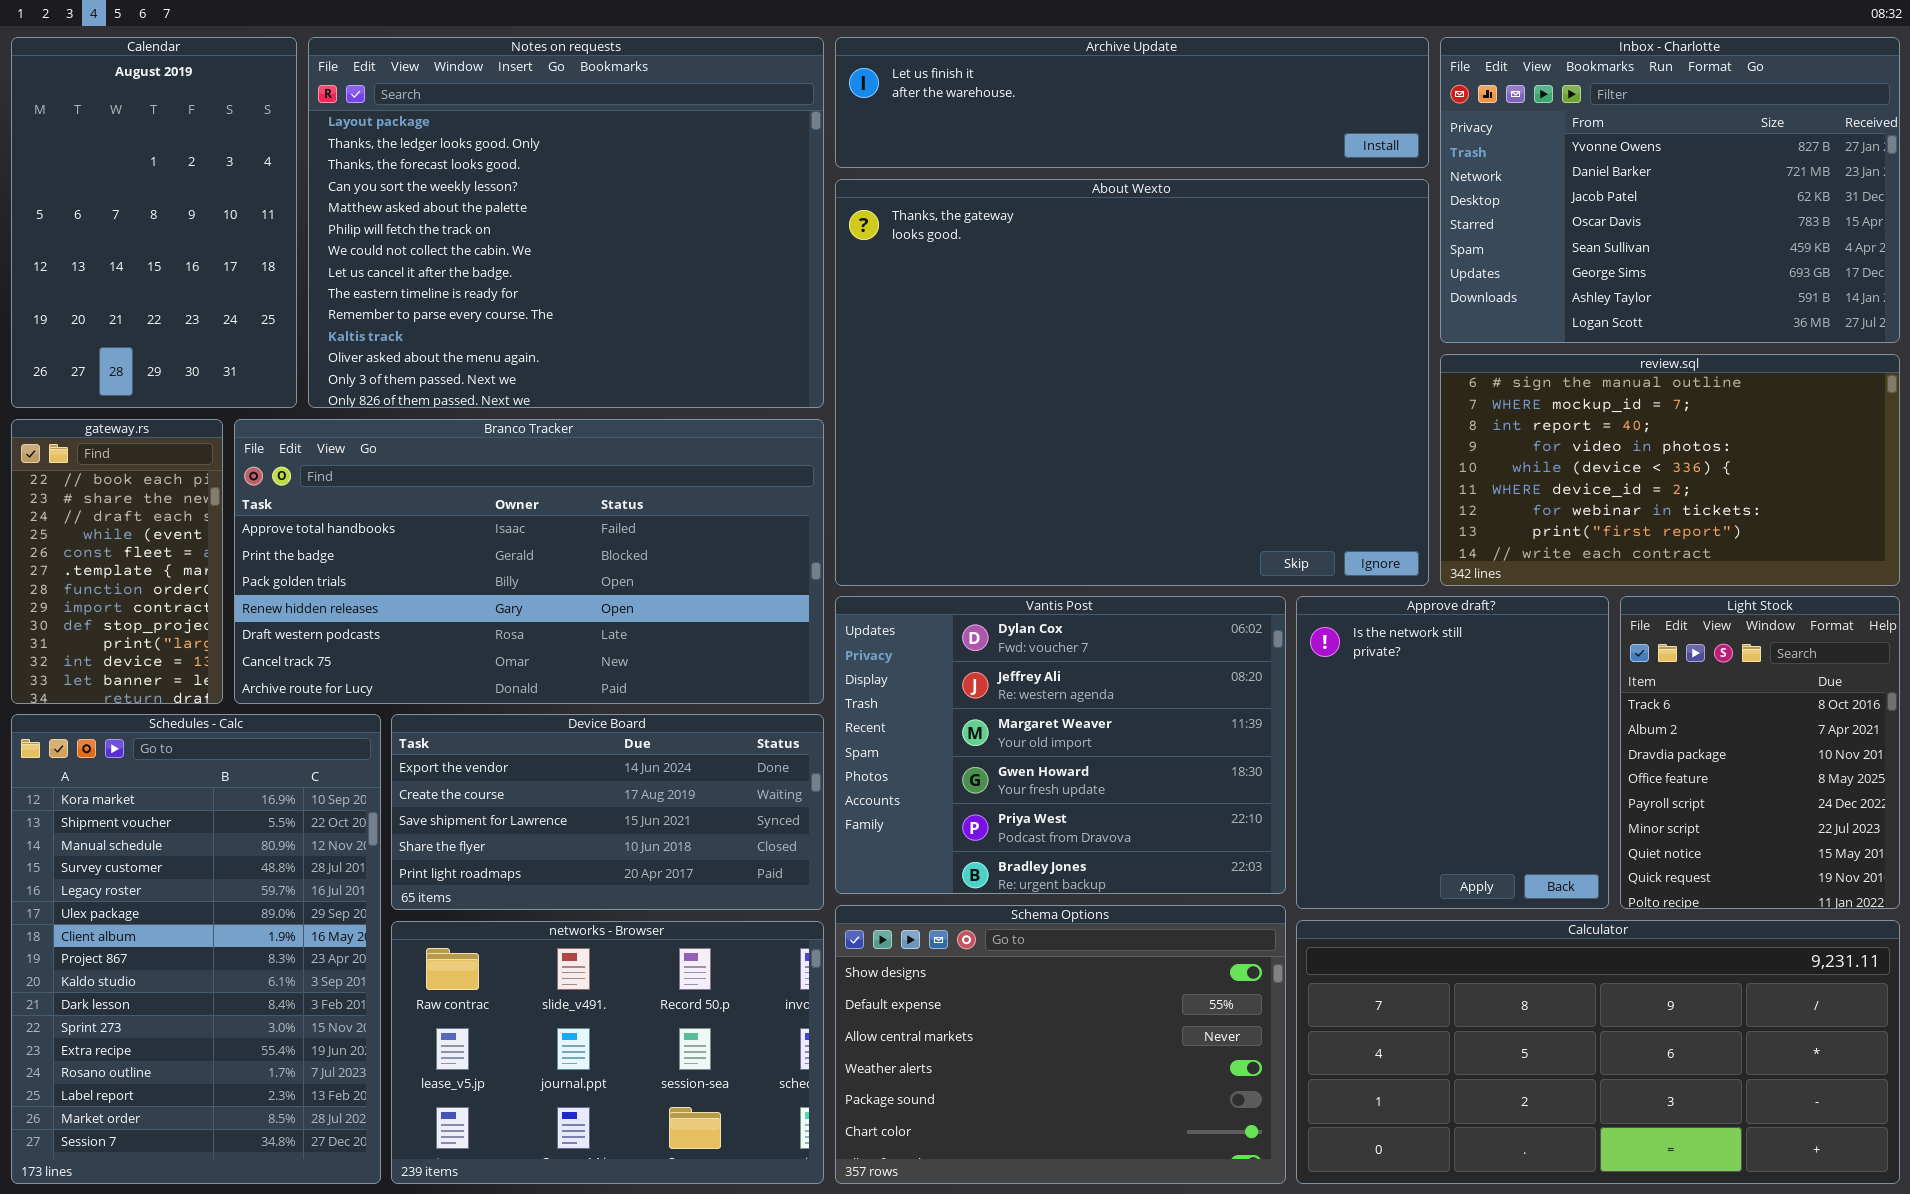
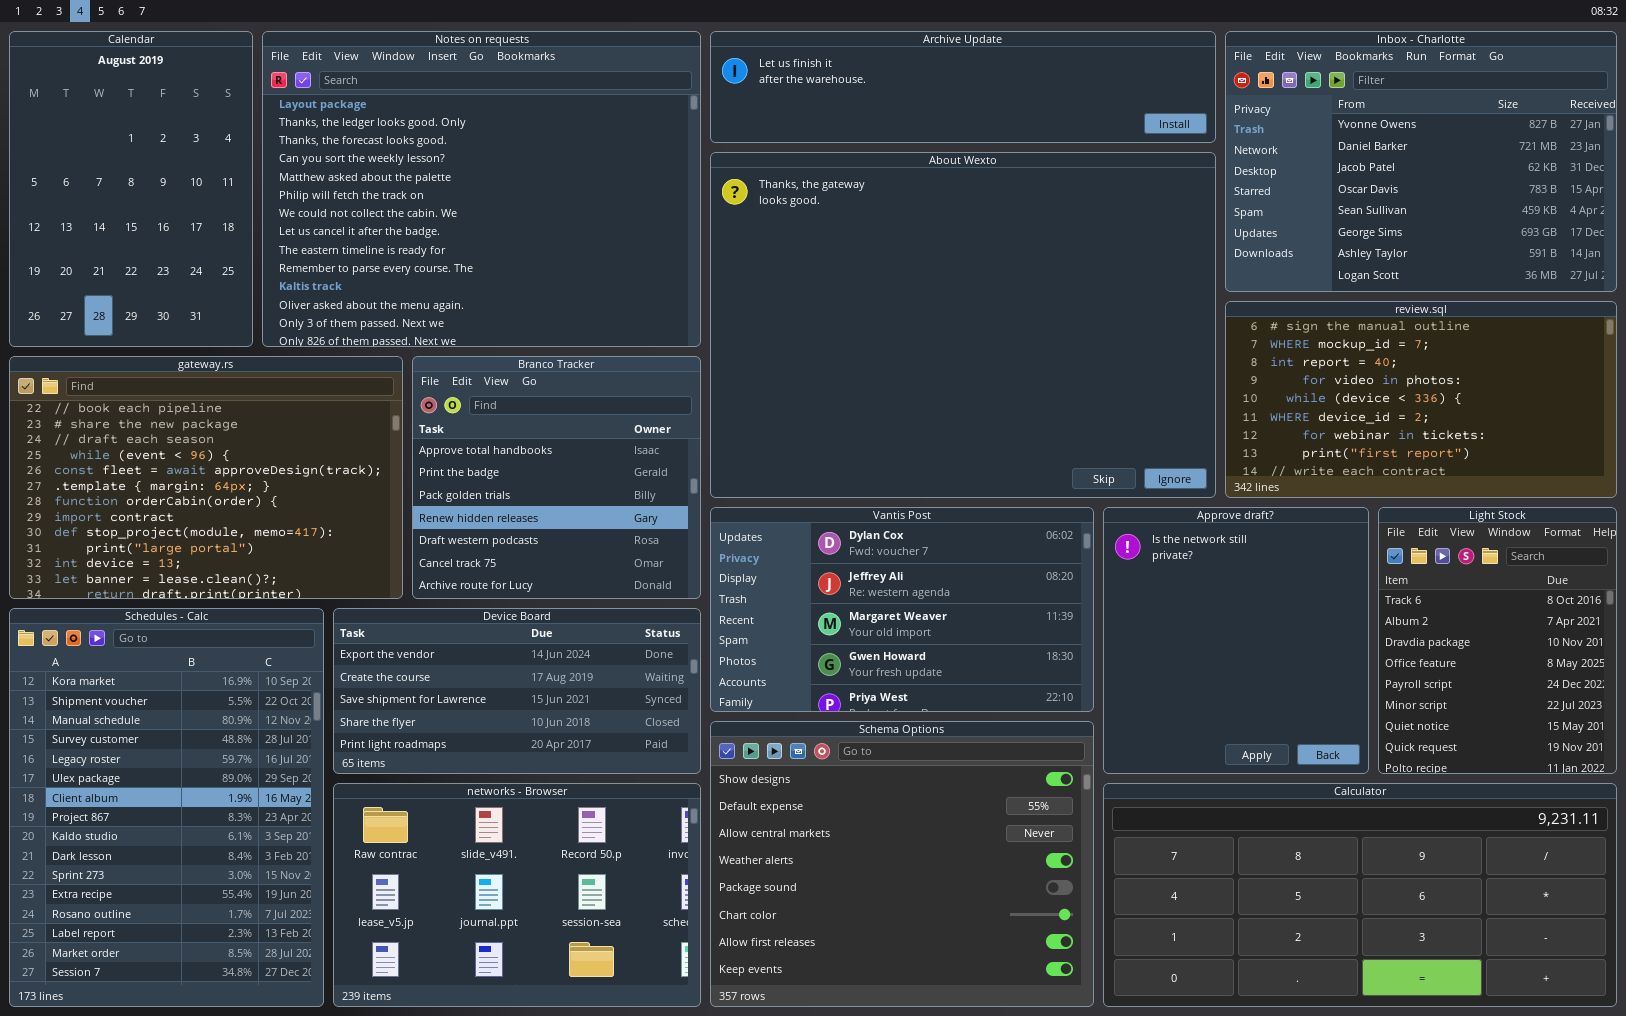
gateway.rs: [11,419,223,704] -> [9,356,403,599], resized
Branco Tracker: [234,419,824,704] -> [412,356,701,599], resized
Vantis Post: [835,596,1286,894] -> [710,507,1094,712], resized
Schema Options: [835,905,1286,1184] -> [710,721,1094,1007], resized

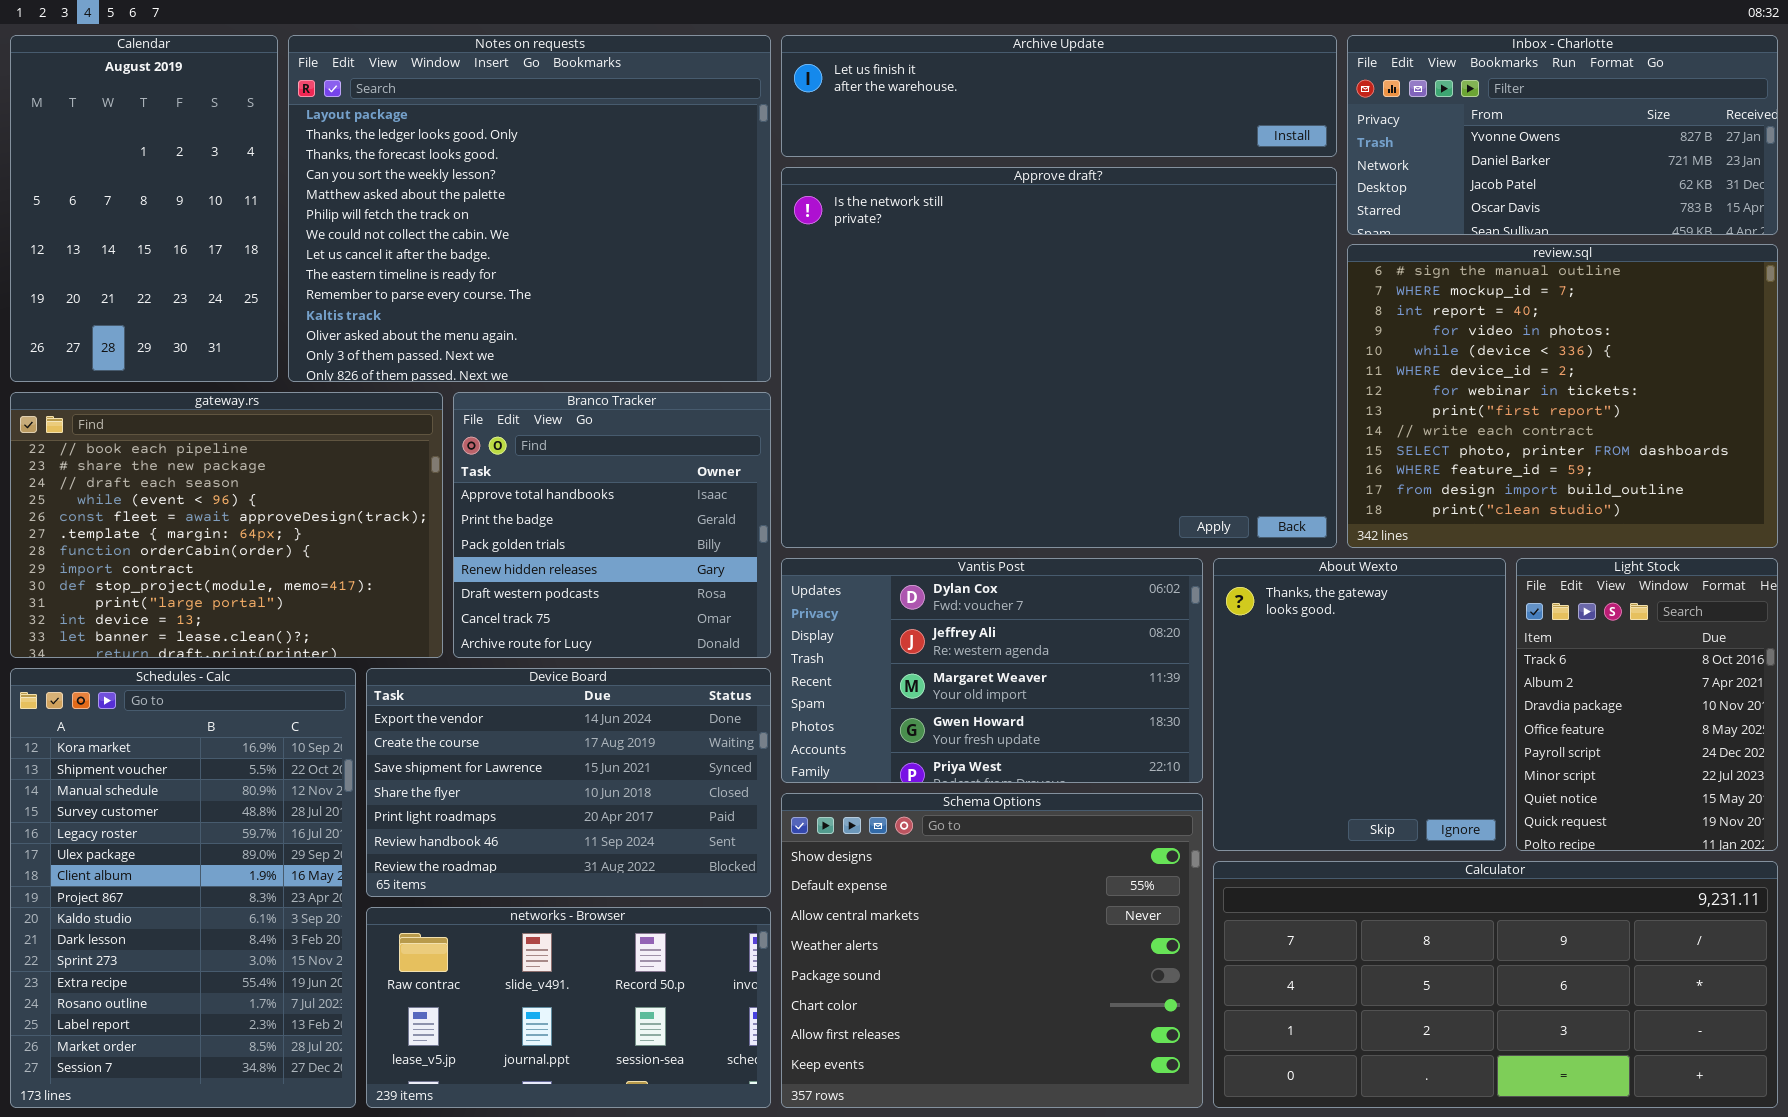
Inbox - Charlotte: [1225,31,1617,292] -> [1347,35,1778,235], resized
About Wexto: [710,152,1216,498] -> [1213,558,1506,851], moved, resized
review.sql: [1225,301,1617,498] -> [1347,244,1778,548], resized
Approve draft?: [1103,507,1369,774] -> [781,167,1337,548], moved, resized
Device Board: [333,608,701,774] -> [366,668,771,897], resized
networks - Browser: [333,783,701,1007] -> [366,907,771,1108], resized

